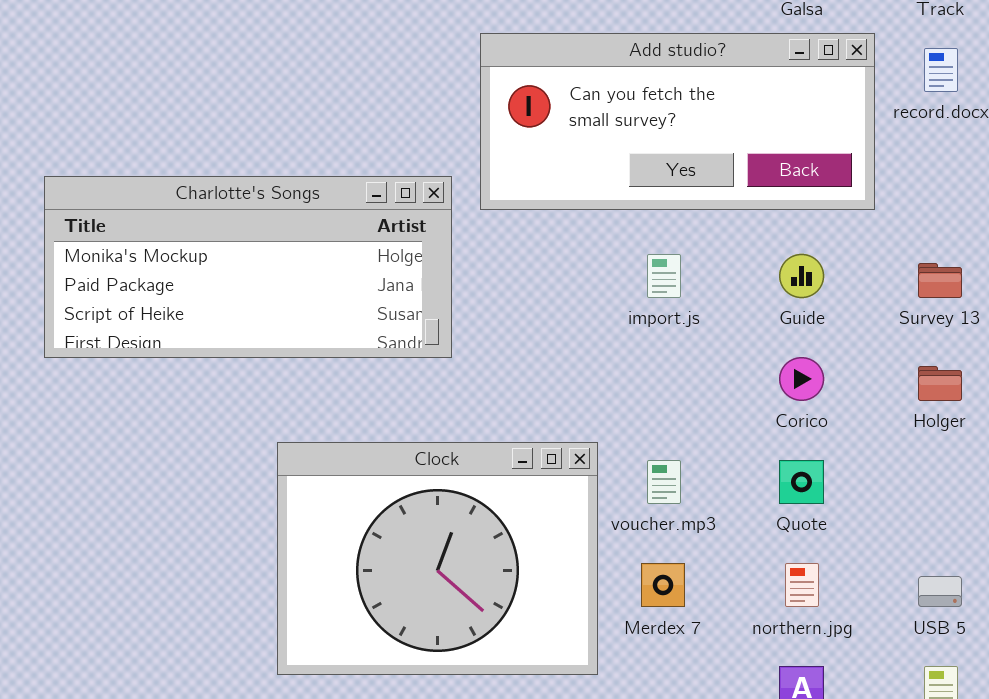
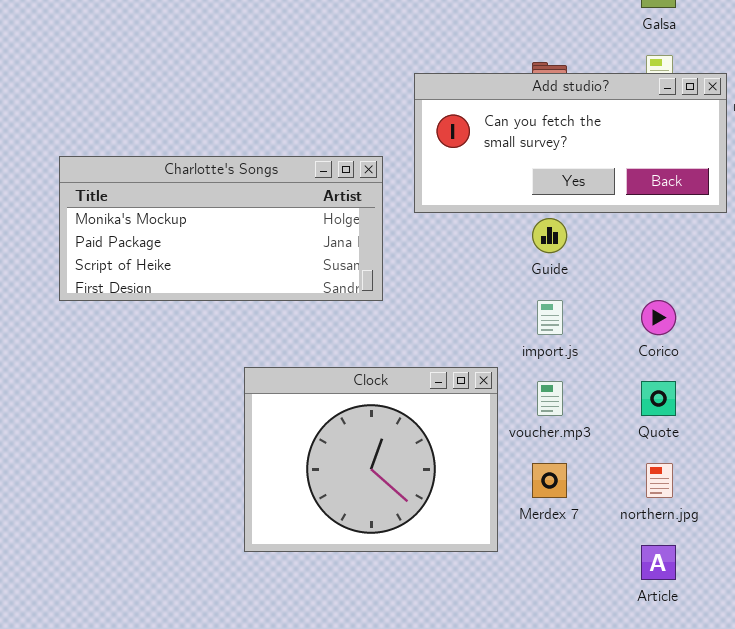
Add studio?: [480,33,875,210] -> [414,73,727,213], moved
import.js: [647,254,681,298] -> [537,300,563,335], moved
Guide: [779,254,824,298] -> [532,218,567,253], moved

